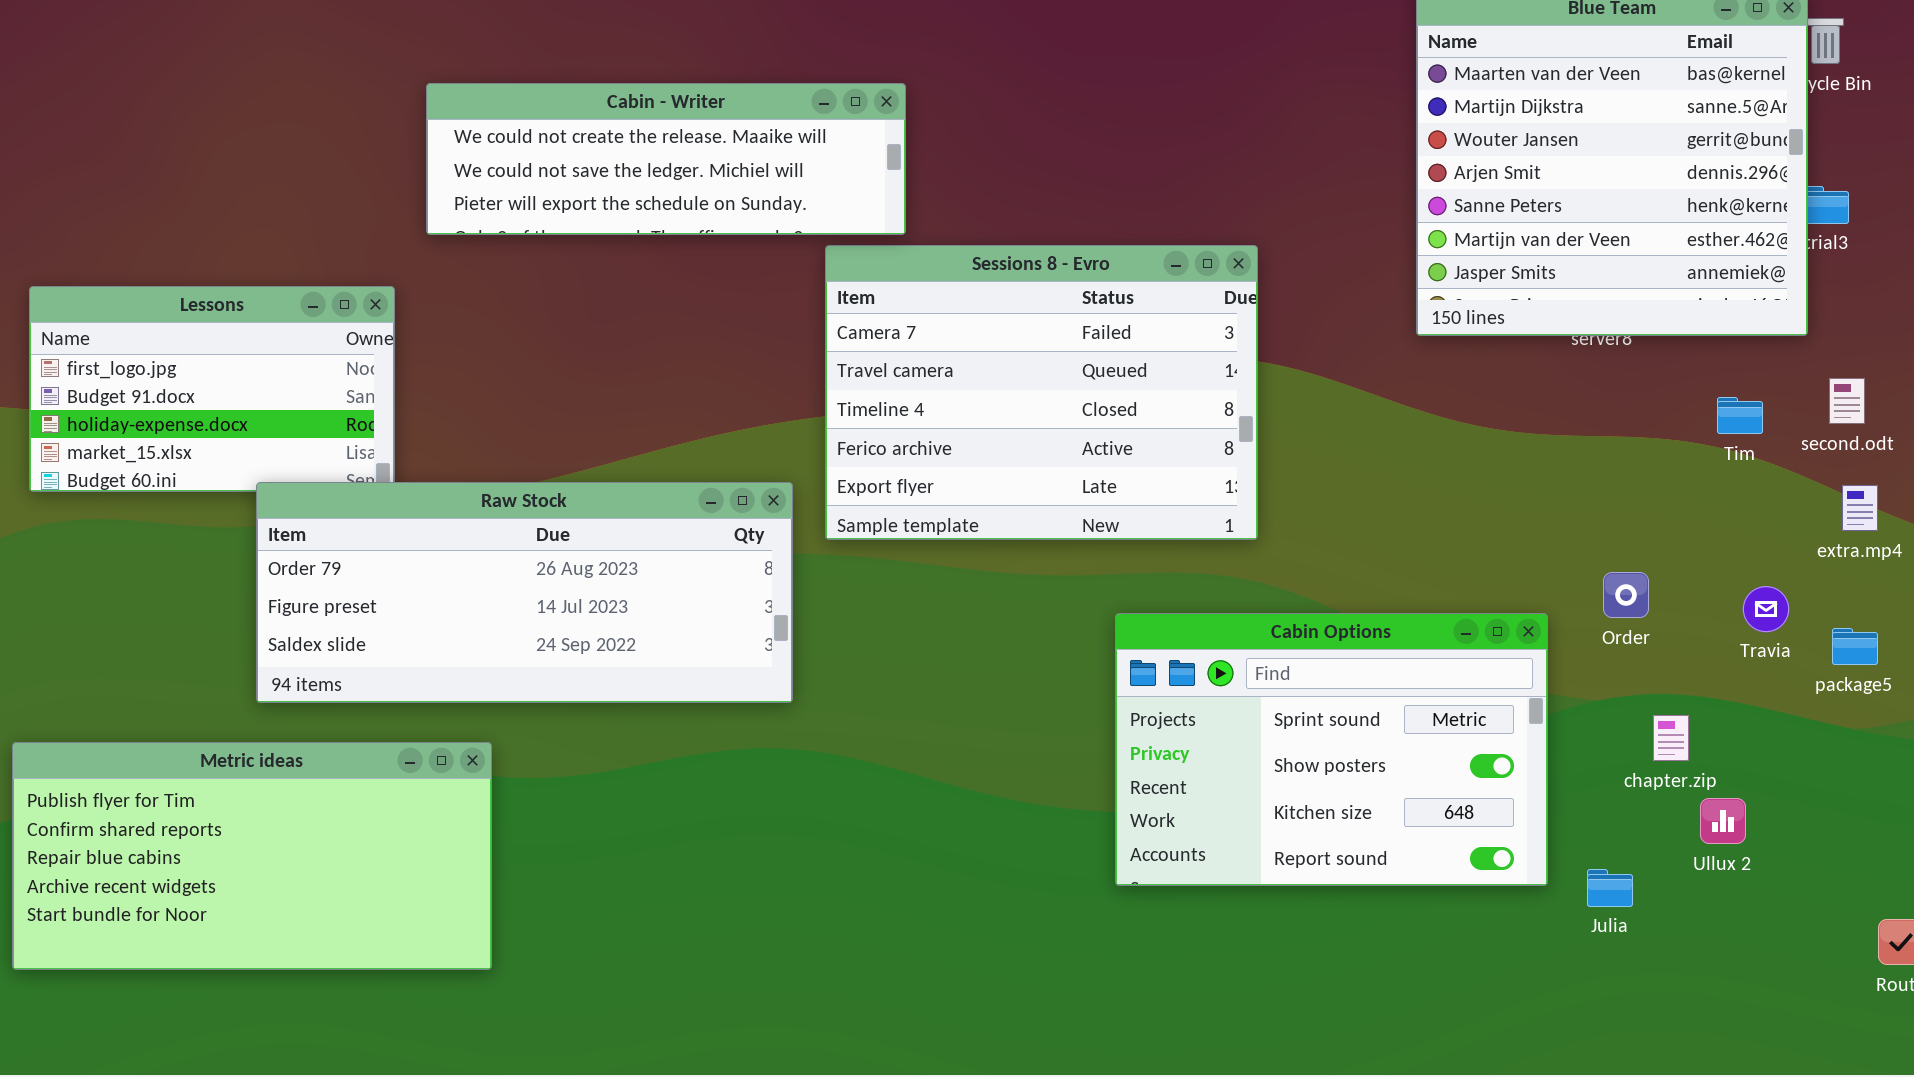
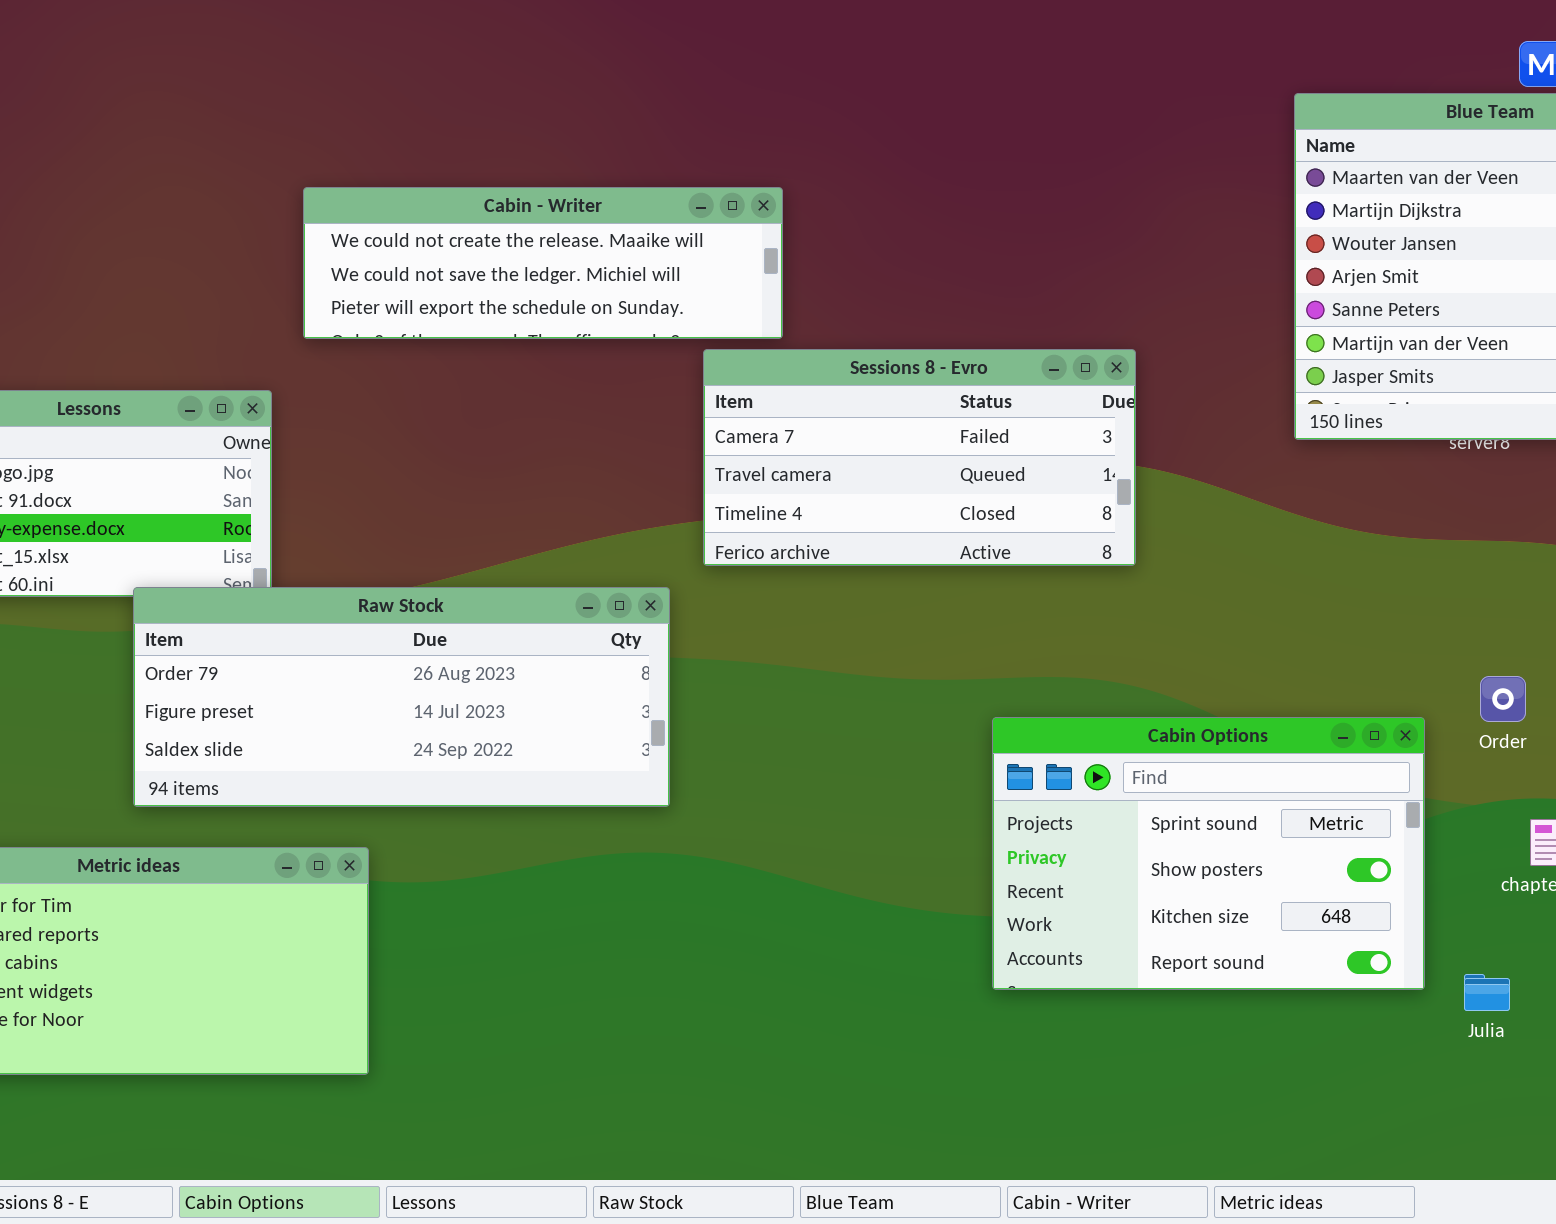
Sessions 8 - Evro: [825,245,1258,540] -> [703,349,1136,566], resized

